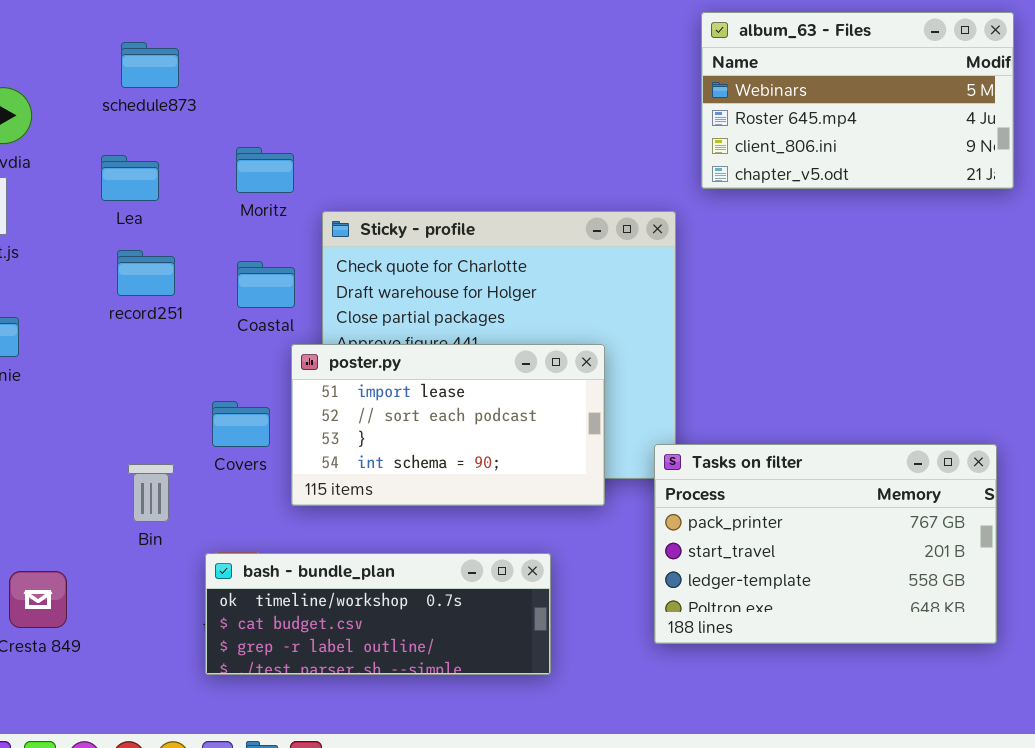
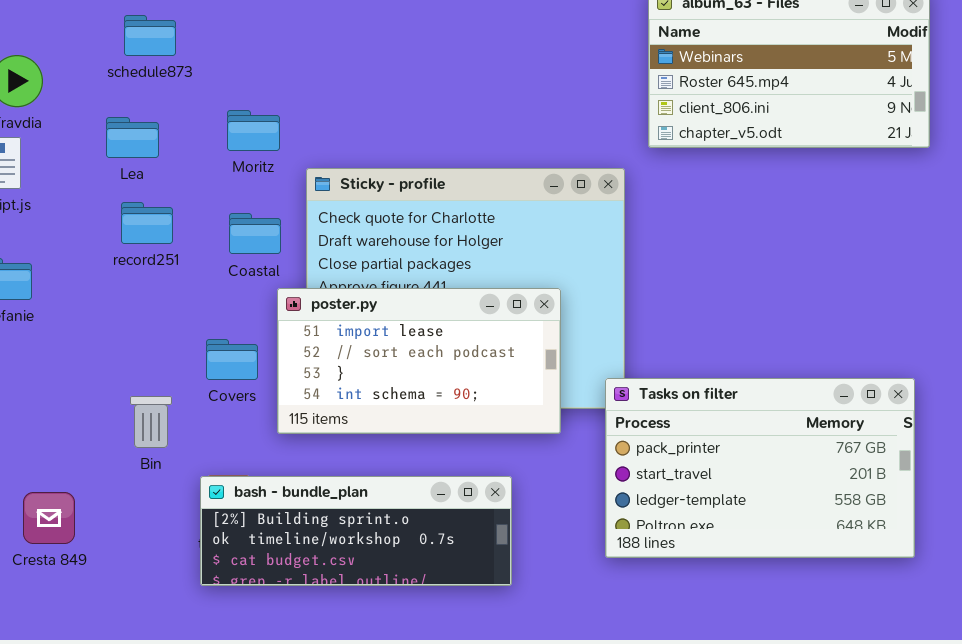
bash - bundle_plan: [205,553,551,675] -> [200,476,512,586], scrolled up 1 row

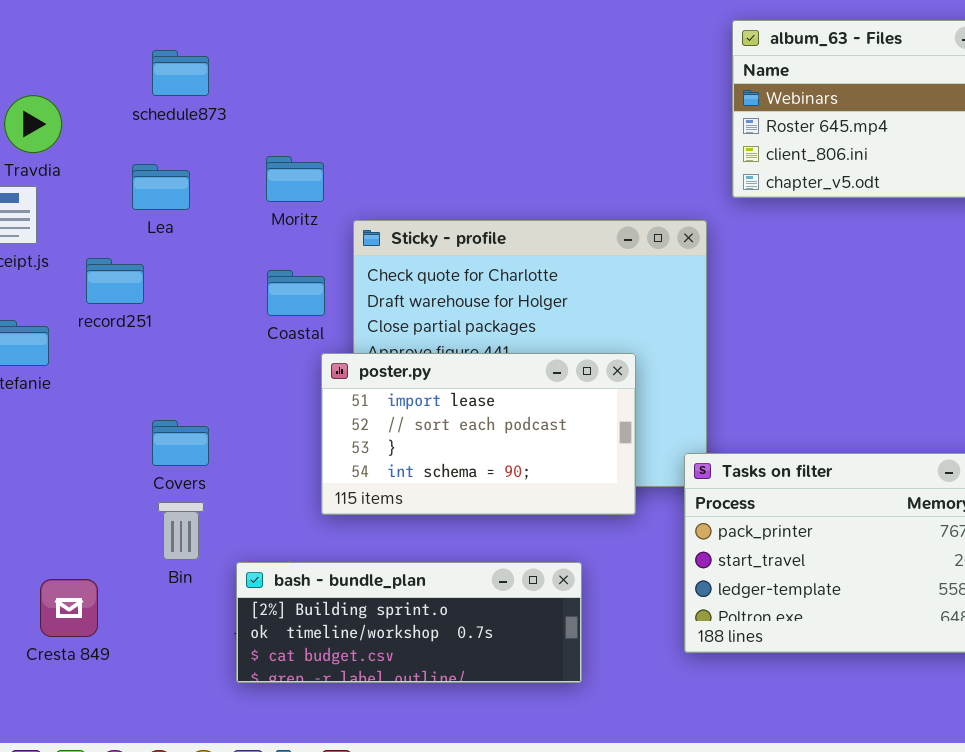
record251: [121,202,173,244] -> [86,258,144,304], moved
Covers: [206,339,258,380] -> [152,420,209,466], moved
Bin: [130,396,172,448] -> [158,502,204,560], moved

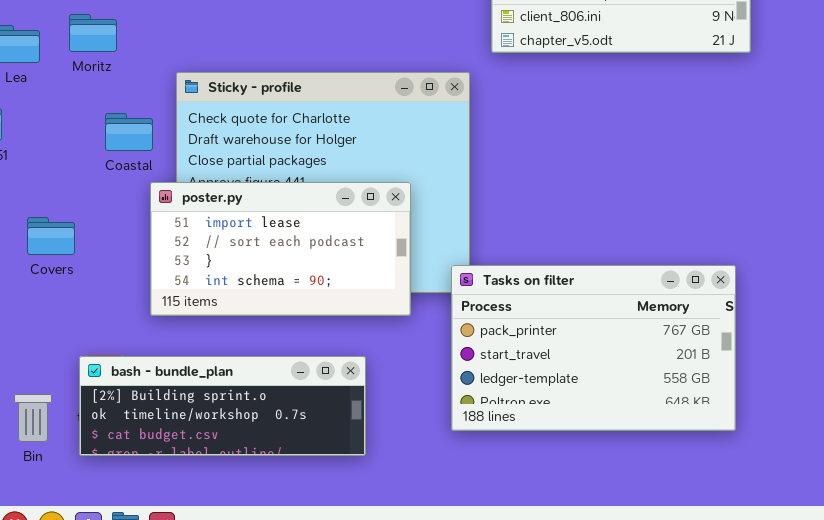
Moritz: [266,156,324,202] -> [69,14,117,52], moved
Covers: [152,420,209,466] -> [27,217,75,255], moved
Bin: [158,502,204,560] -> [14,394,52,442], moved

